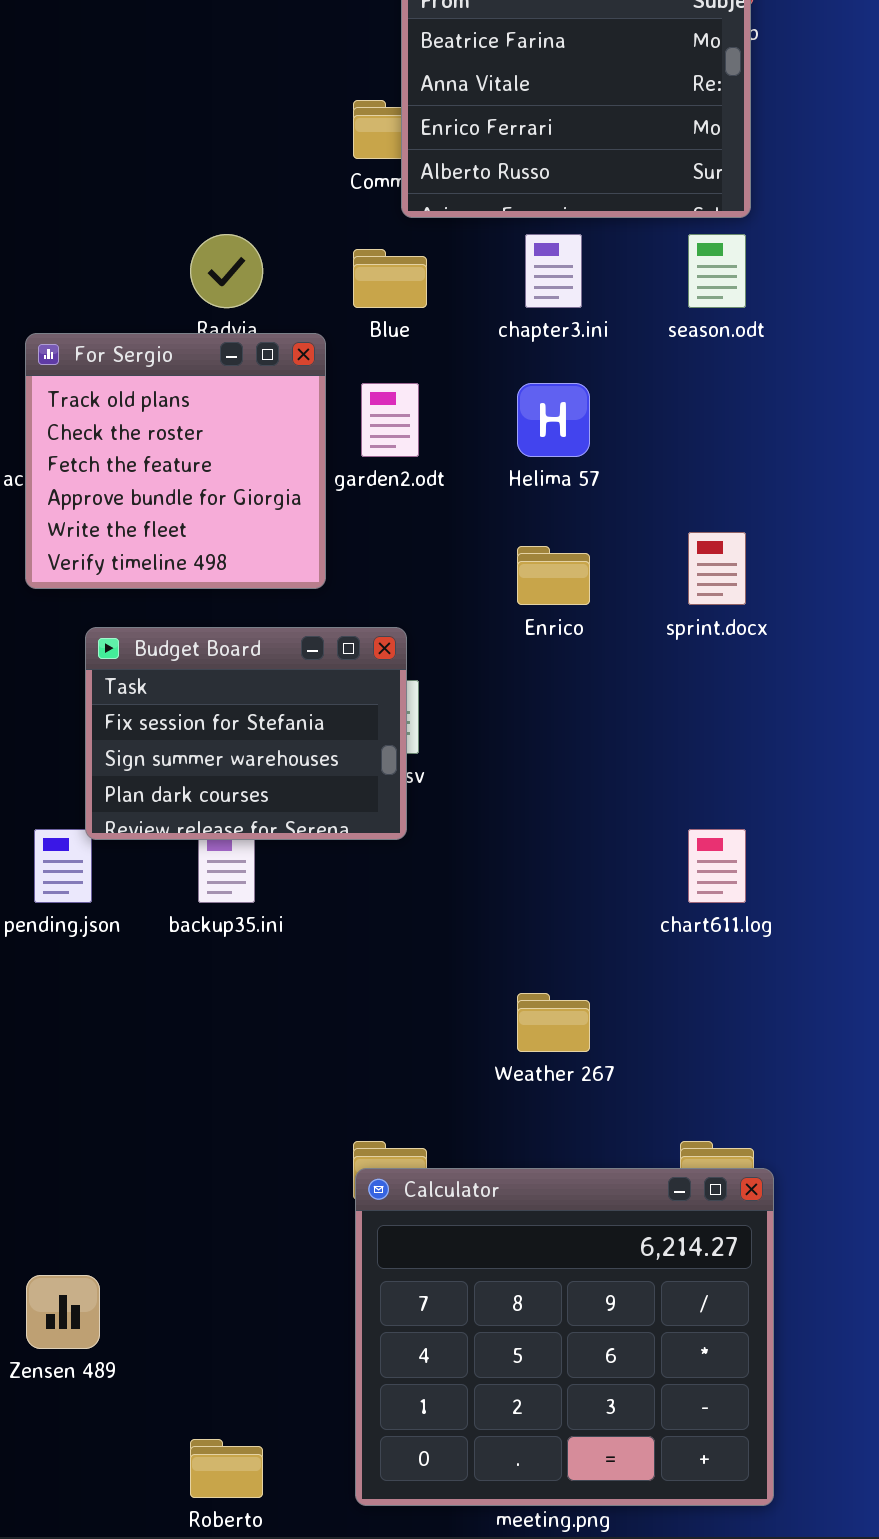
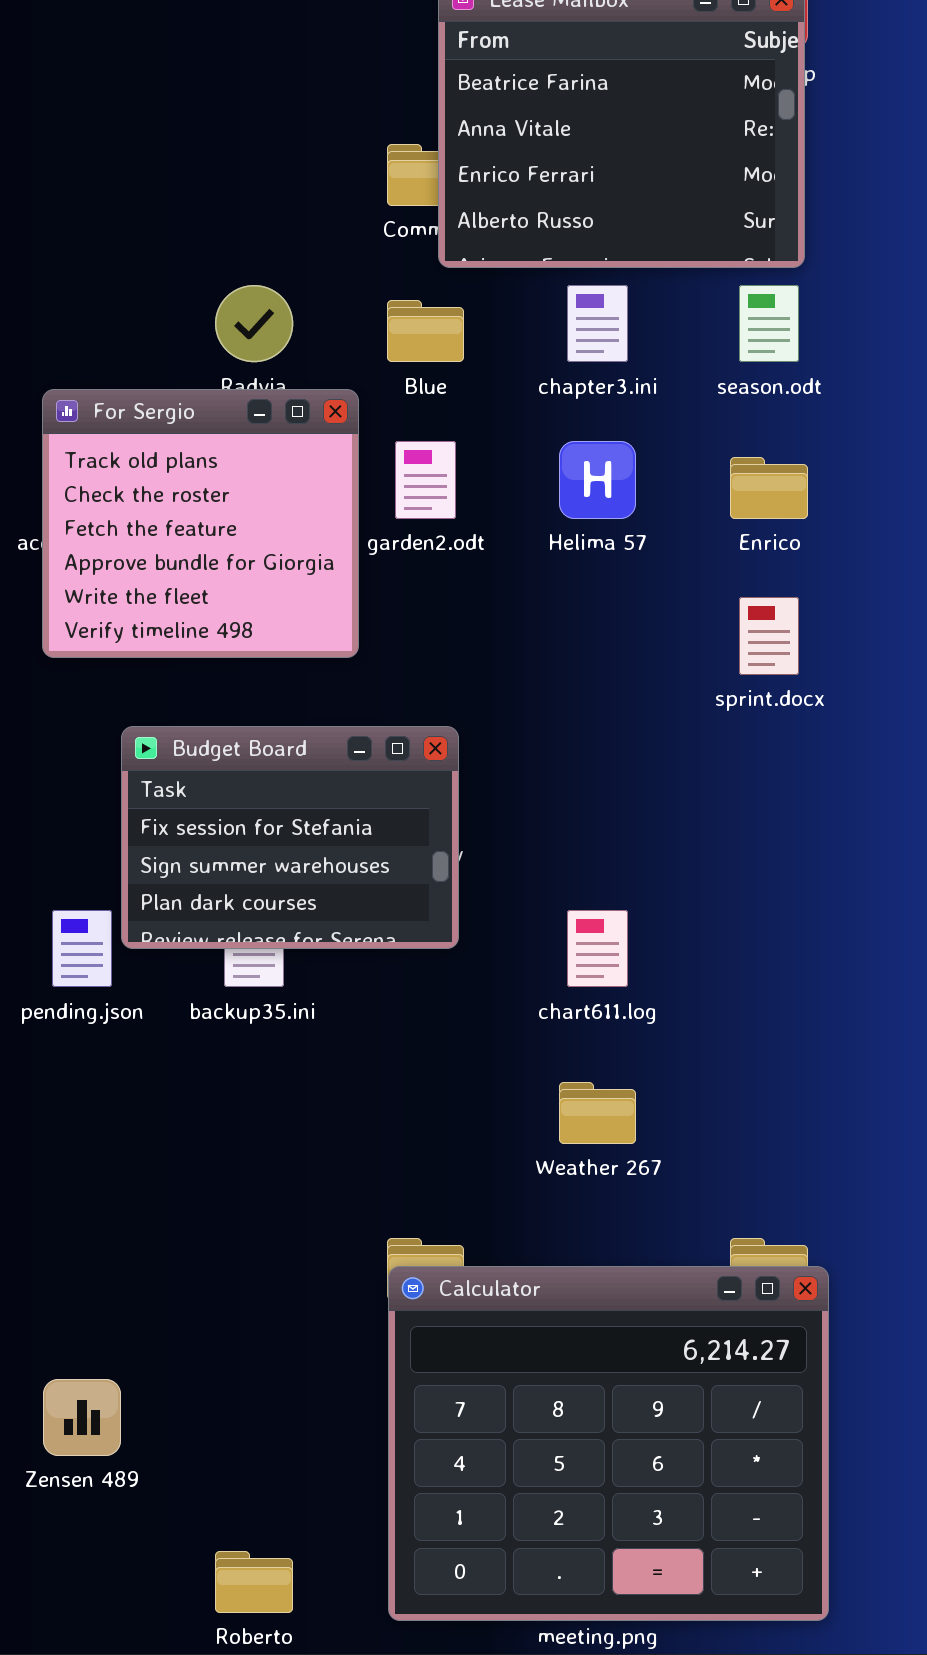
Enrico: [517,546,590,605] -> [730,457,808,519], moved
Budget Board: [85,627,407,840] -> [121,726,459,949], moved
chart611.log: [688,829,746,903] -> [567,910,628,987], moved

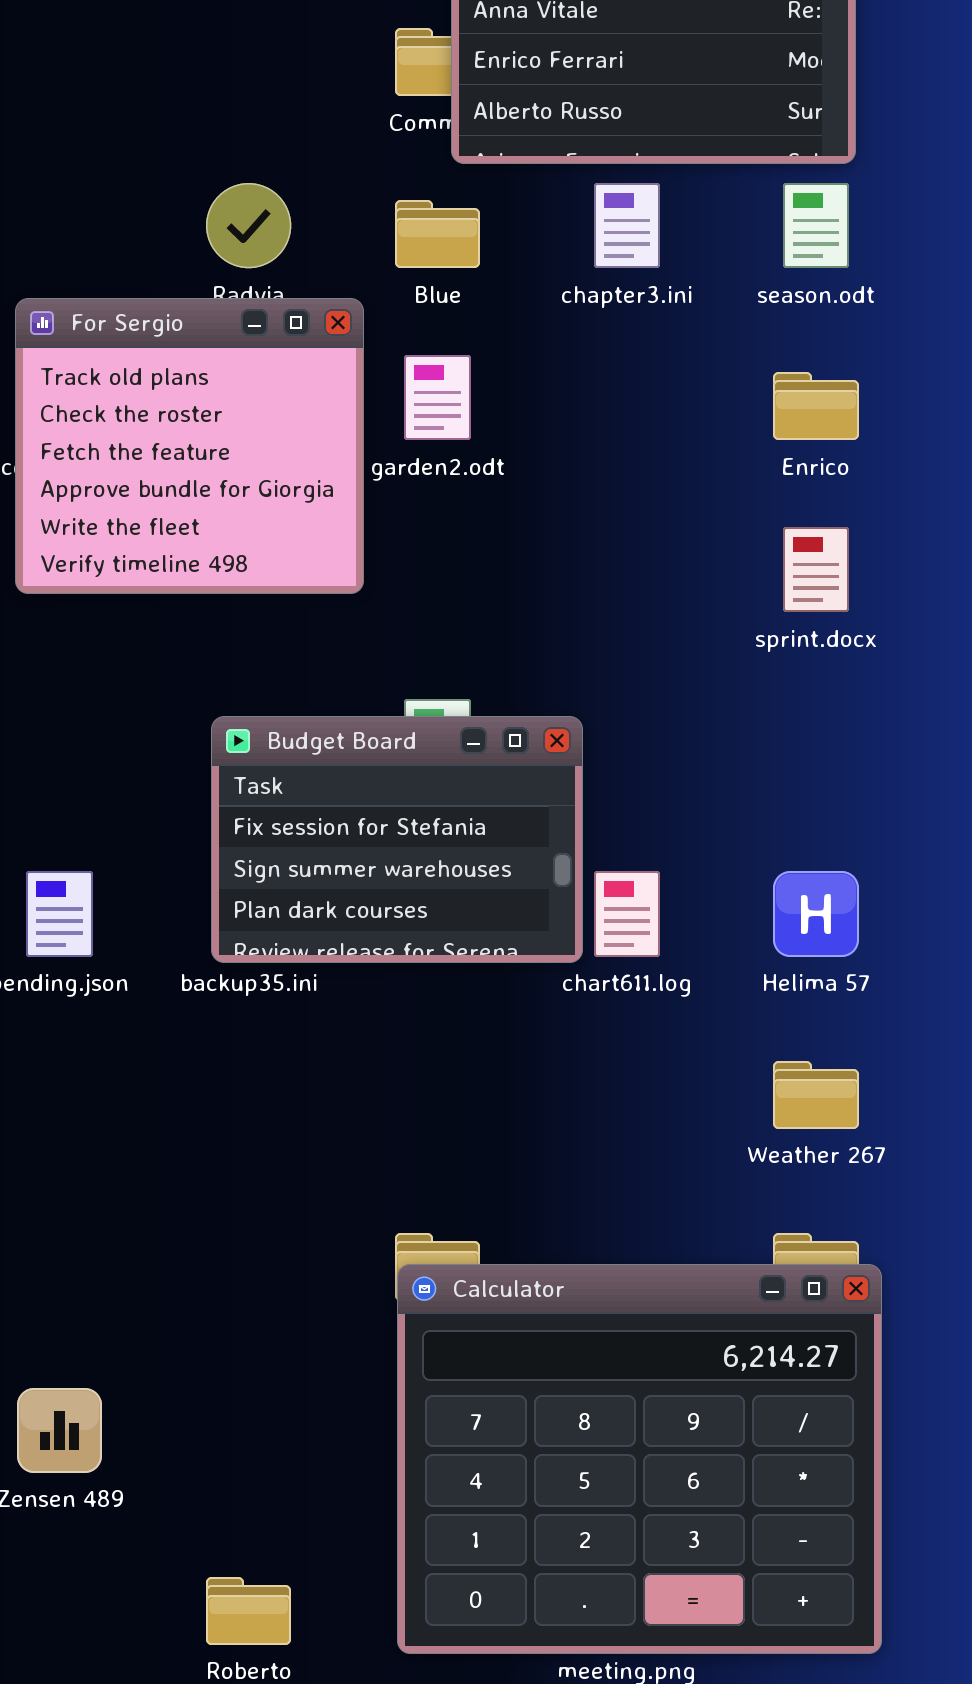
Helima 57: [559,441,636,519] -> [773,871,859,957], moved
Budget Board: [121,726,459,949] -> [211,716,583,963], moved
Weather 267: [559,1082,636,1144] -> [773,1061,859,1129], moved

